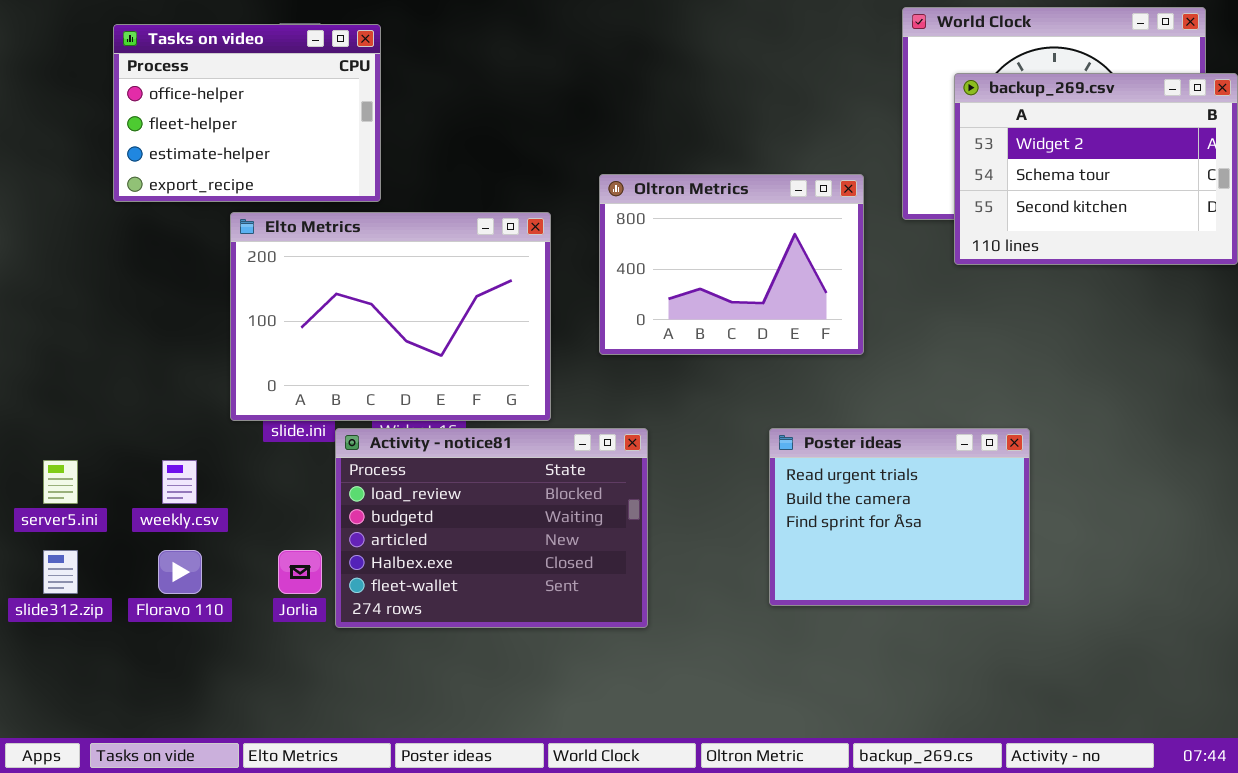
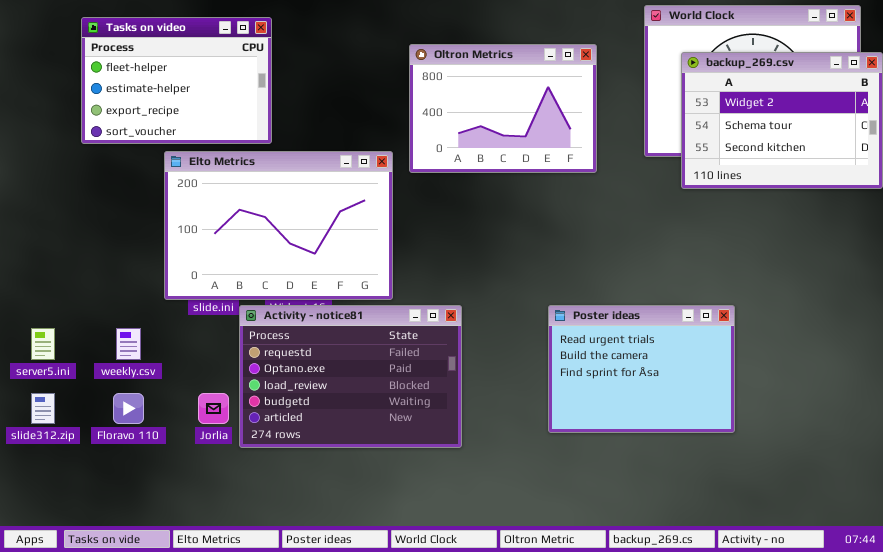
Tasks on video: [113,24,381,202] -> [81,17,272,144], scrolled down 1 row
Oltron Metrics: [599,174,864,355] -> [409,44,597,173], moved
Activity - notice81: [335,428,648,628] -> [239,305,462,448], scrolled up 2 rows

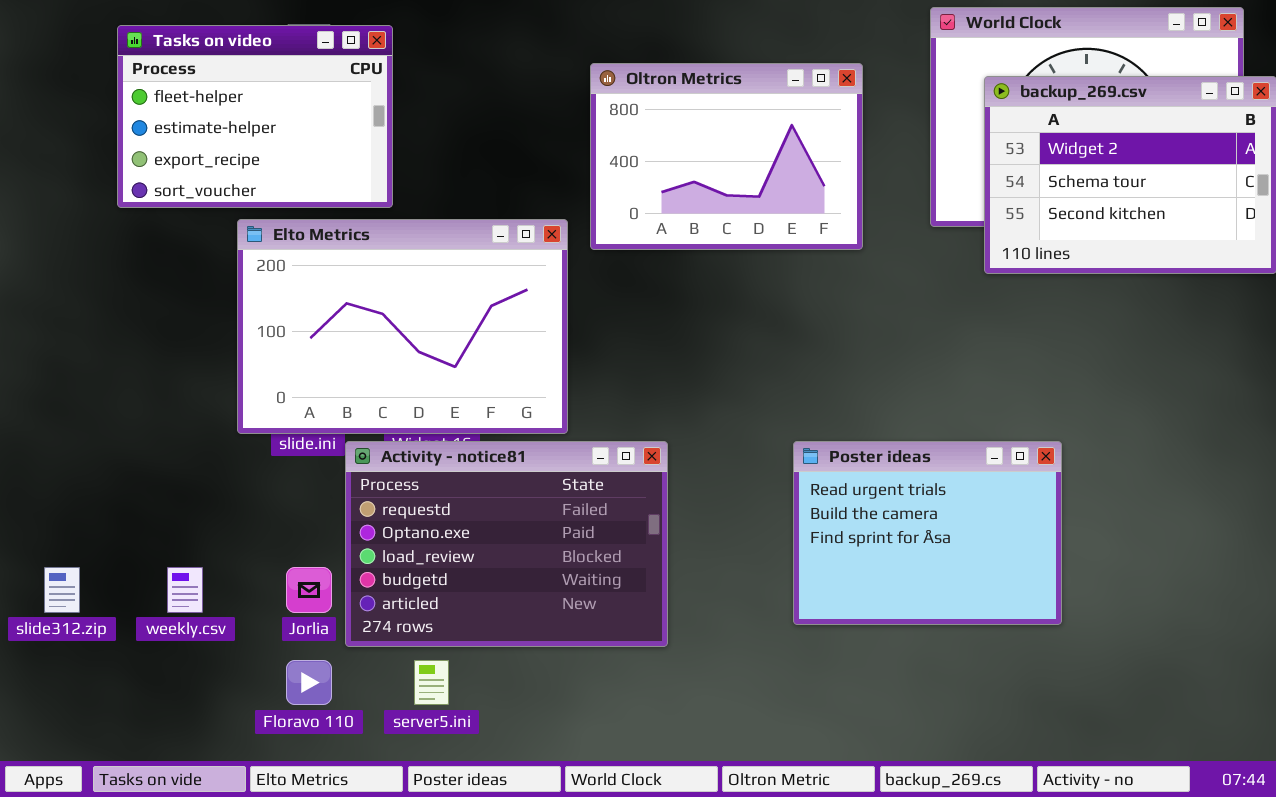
server5.ini: [31,328,55,360] -> [414,660,449,705], moved
weekly.csv: [116,328,141,360] -> [167,567,203,613], moved
Floravo 110: [113,393,144,424] -> [286,660,332,705], moved

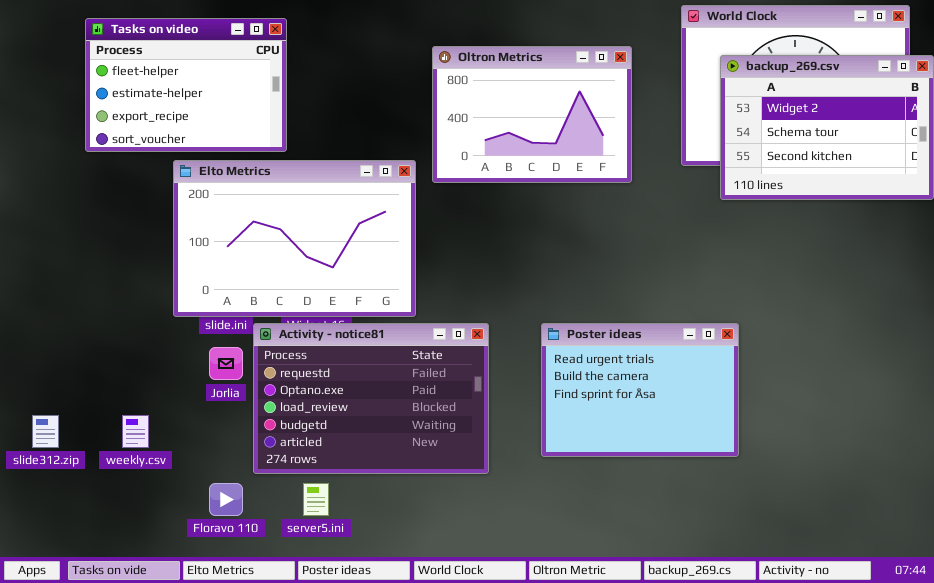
Poster ideas: [793,441,1062,625] -> [541,323,739,457], moved
Jorlia: [286,567,332,613] -> [209,347,243,380], moved

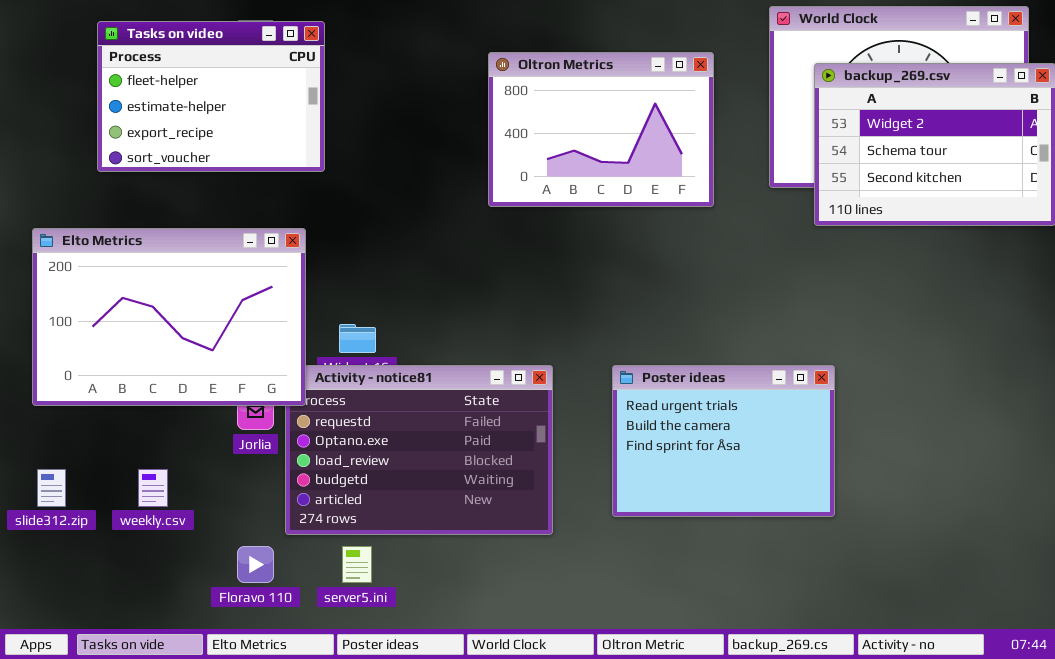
Elto Metrics: [173,160,416,317] -> [32,228,306,406], moved

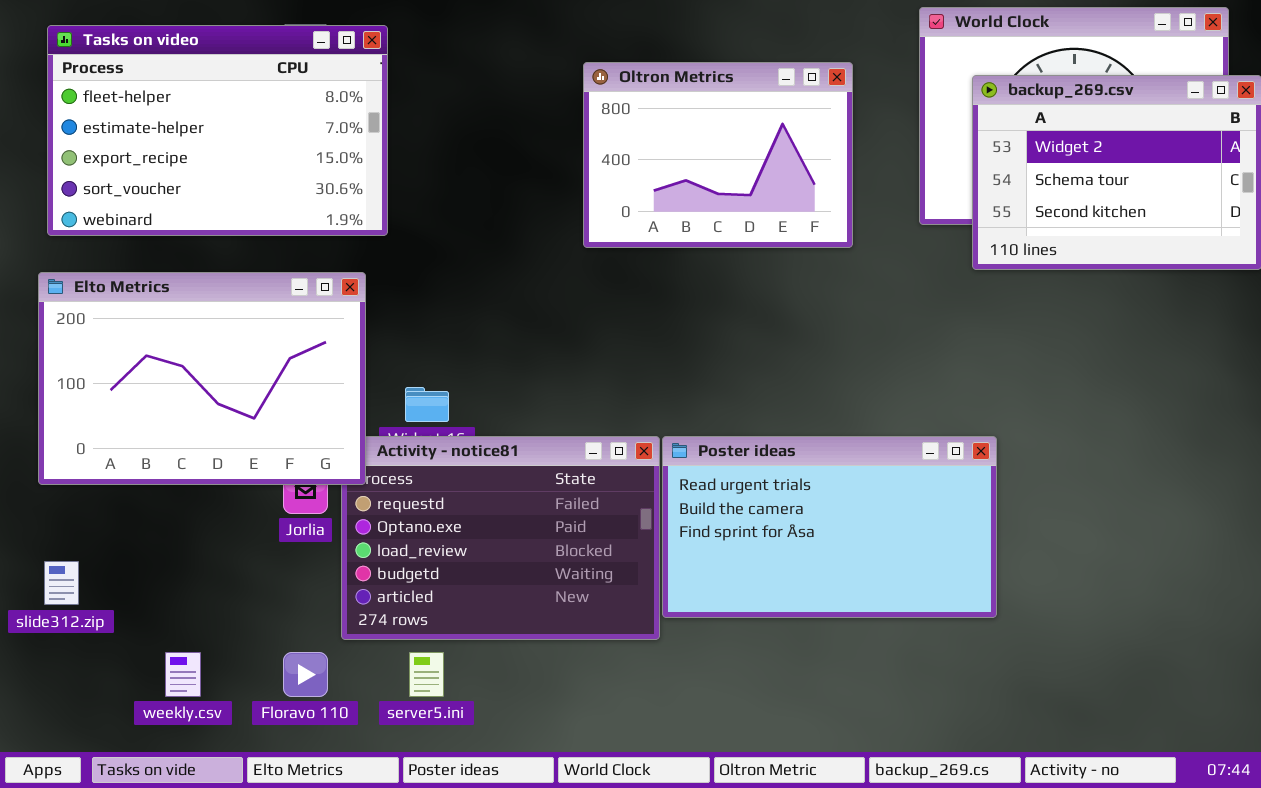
Tasks on video: [97,21,325,172] -> [47,25,388,236], resized
Poster ideas: [612,365,835,517] -> [662,436,997,618], resized
weekly.csv: [138,469,168,507] -> [165,652,201,697], moved

